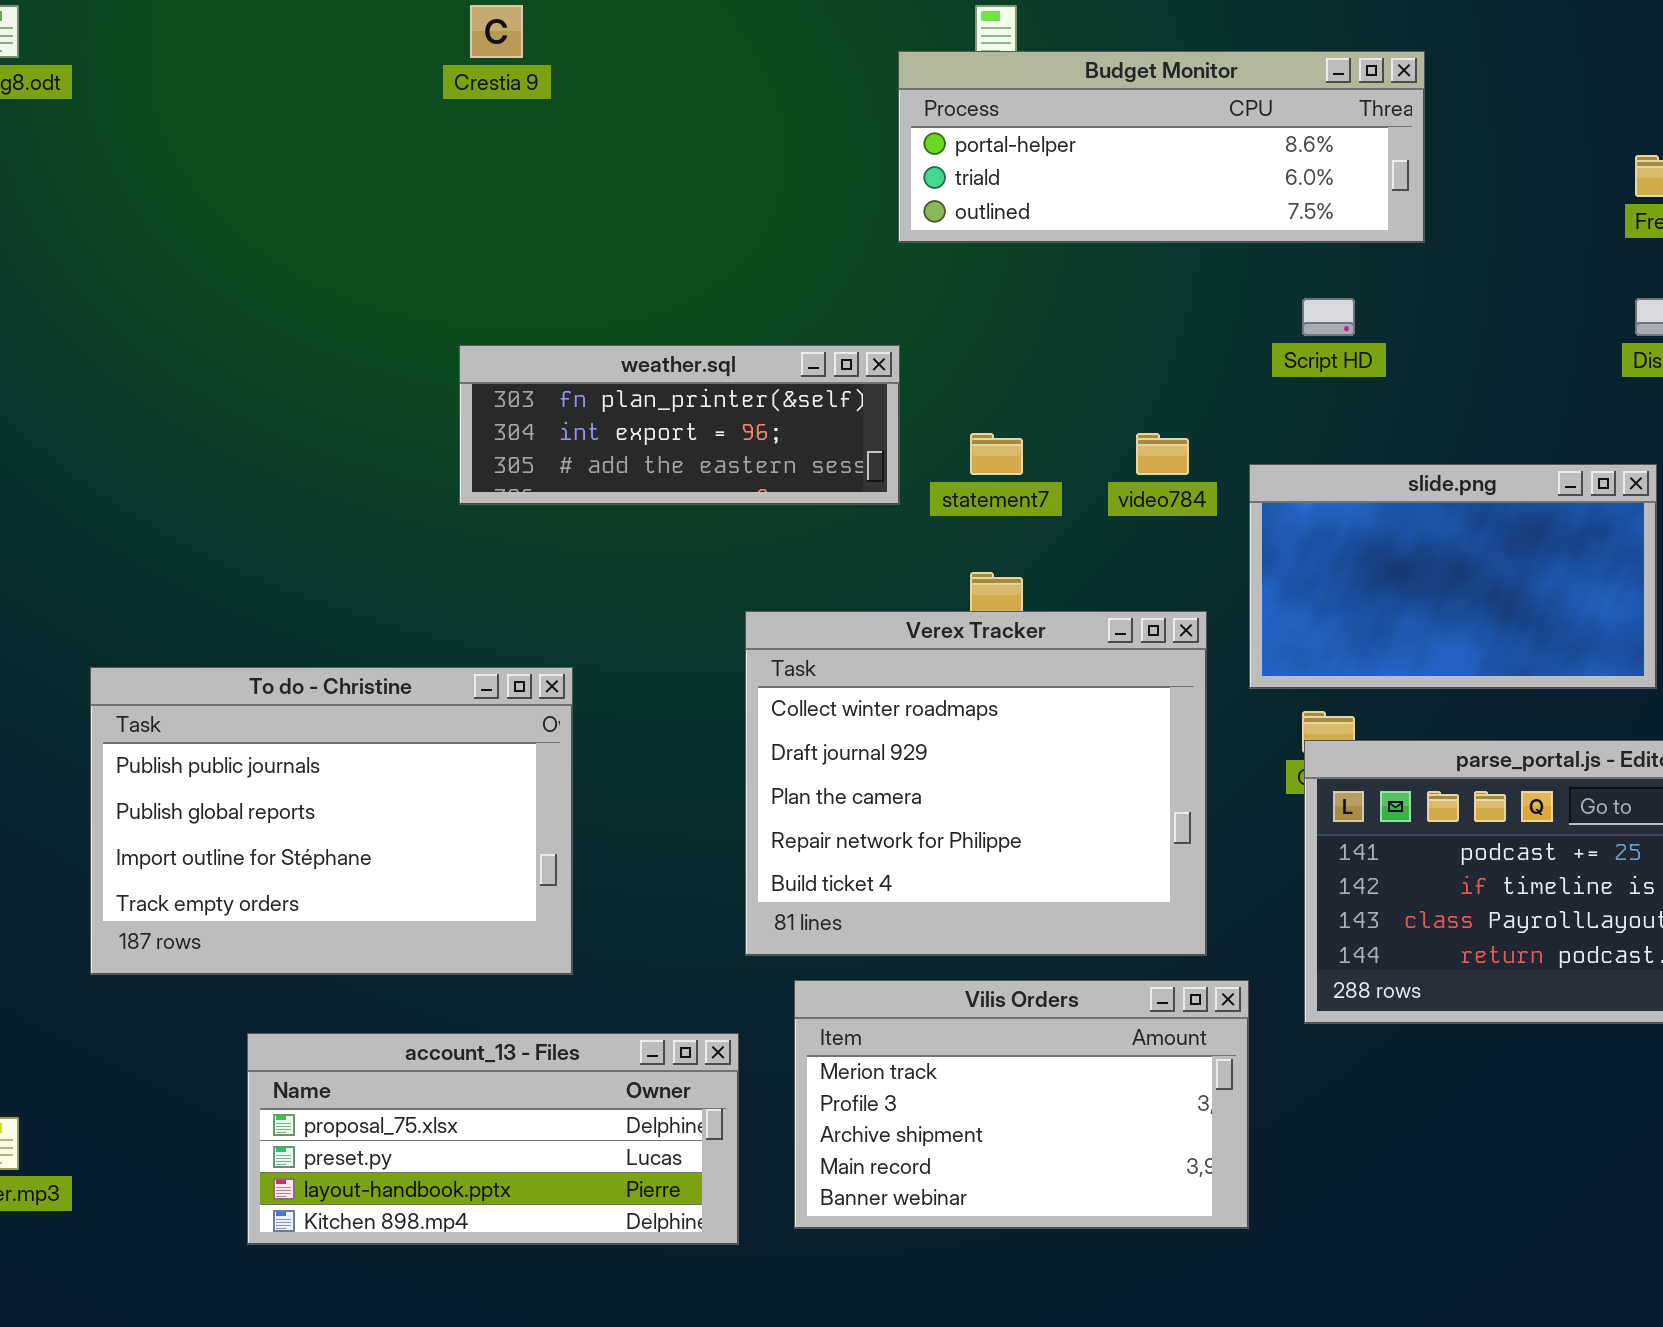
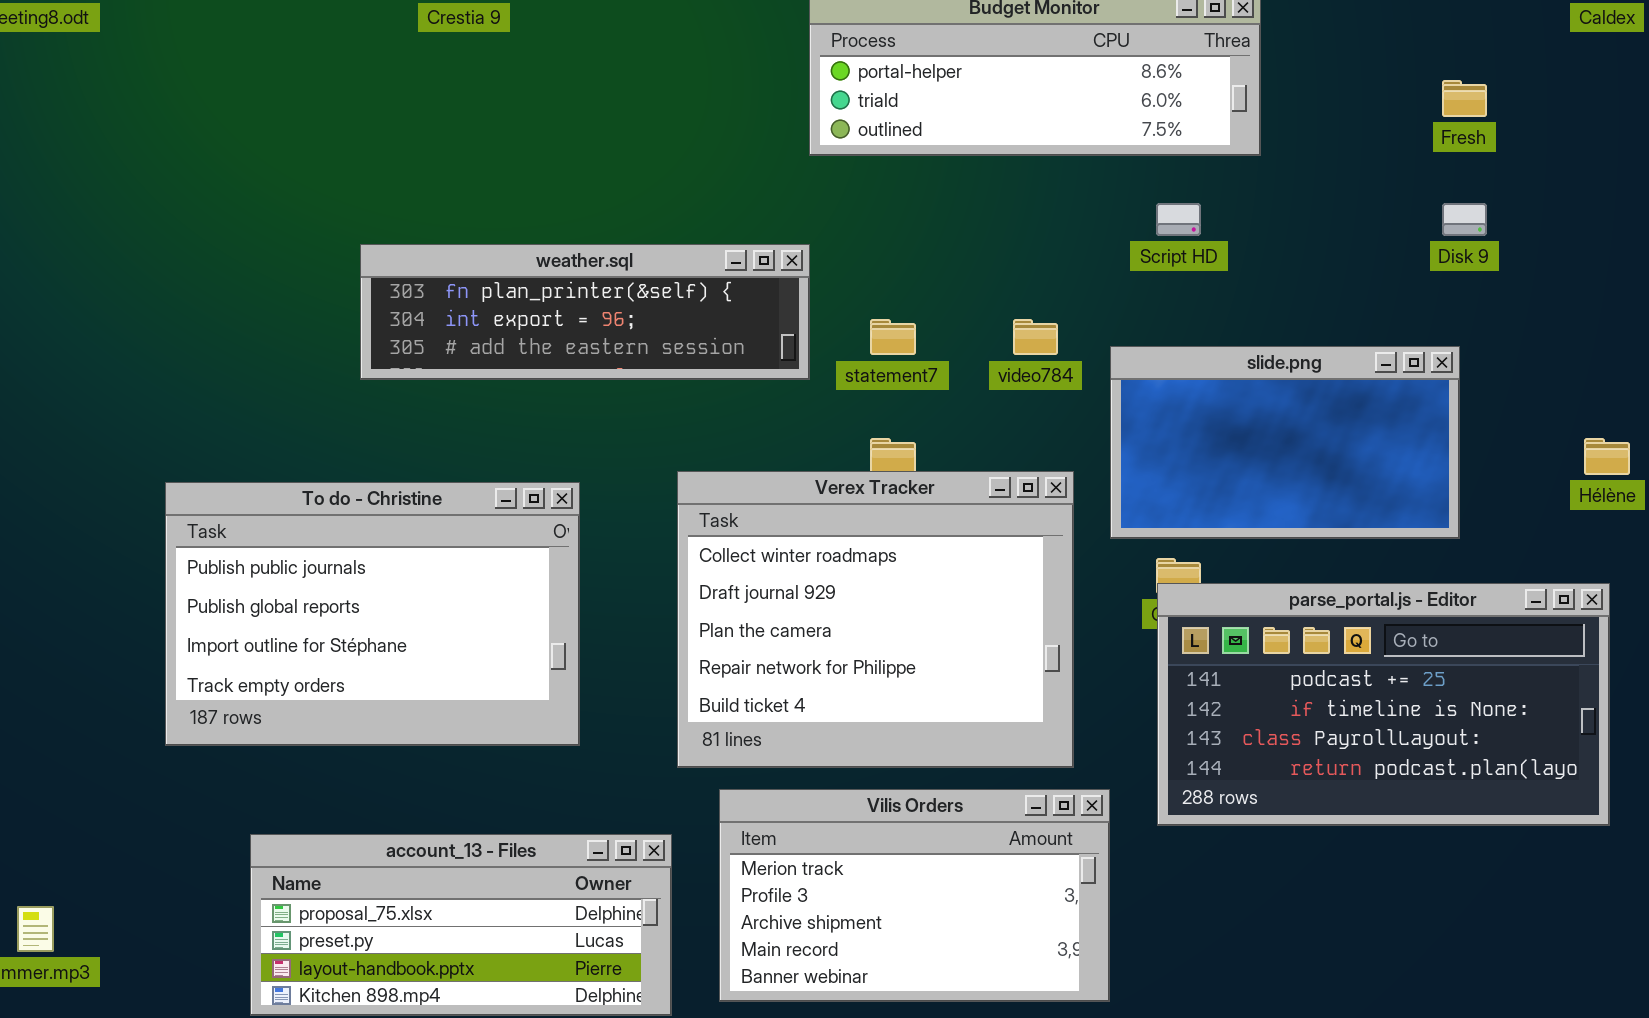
weather.sql: [459,345,900,505] -> [360,244,810,380], resized
To do - Christine: [90,667,573,975] -> [165,482,580,746], moved

